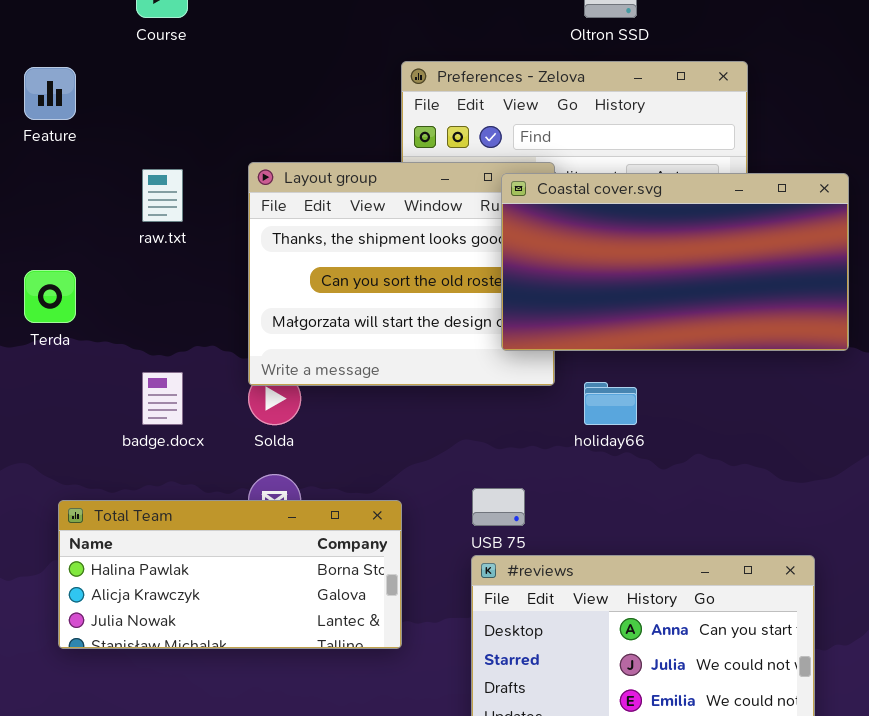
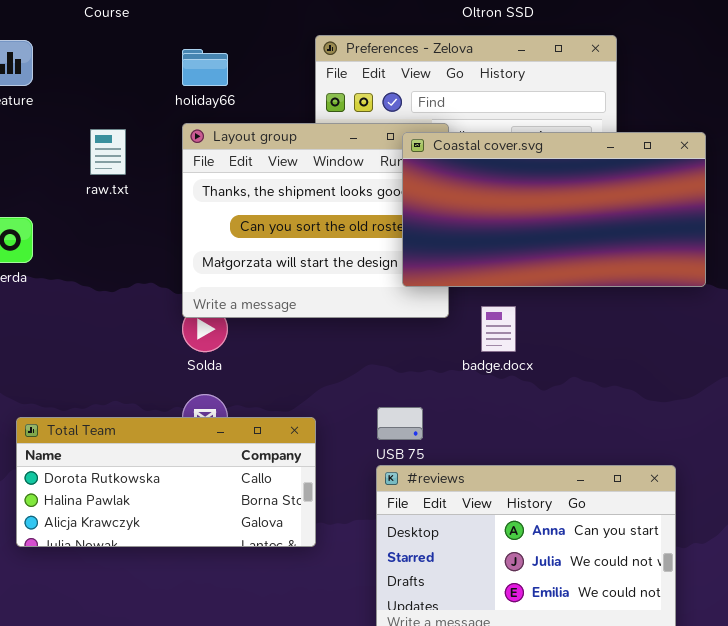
badge.docx: [142,372,183,425] -> [481,306,516,352], moved
holiday66: [584,382,637,425] -> [182,49,228,86], moved
Total Team: [58,500,402,649] -> [16,417,316,547], scrolled up 1 row

